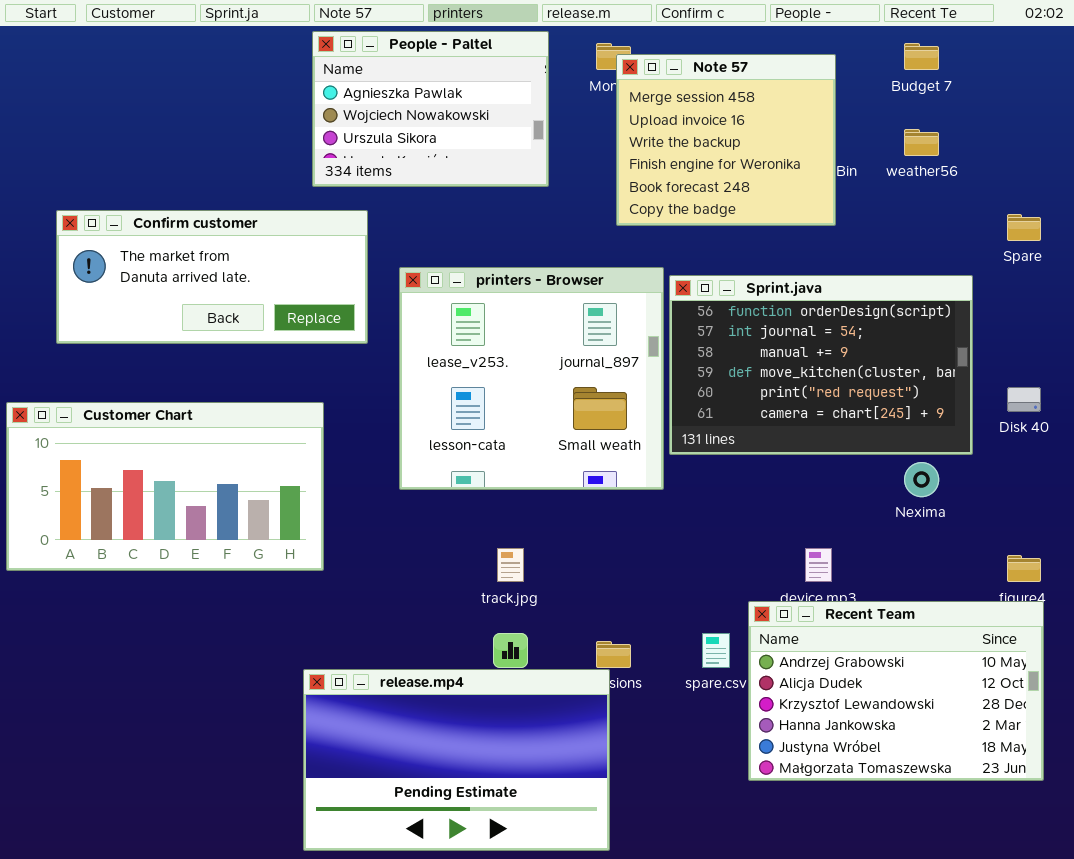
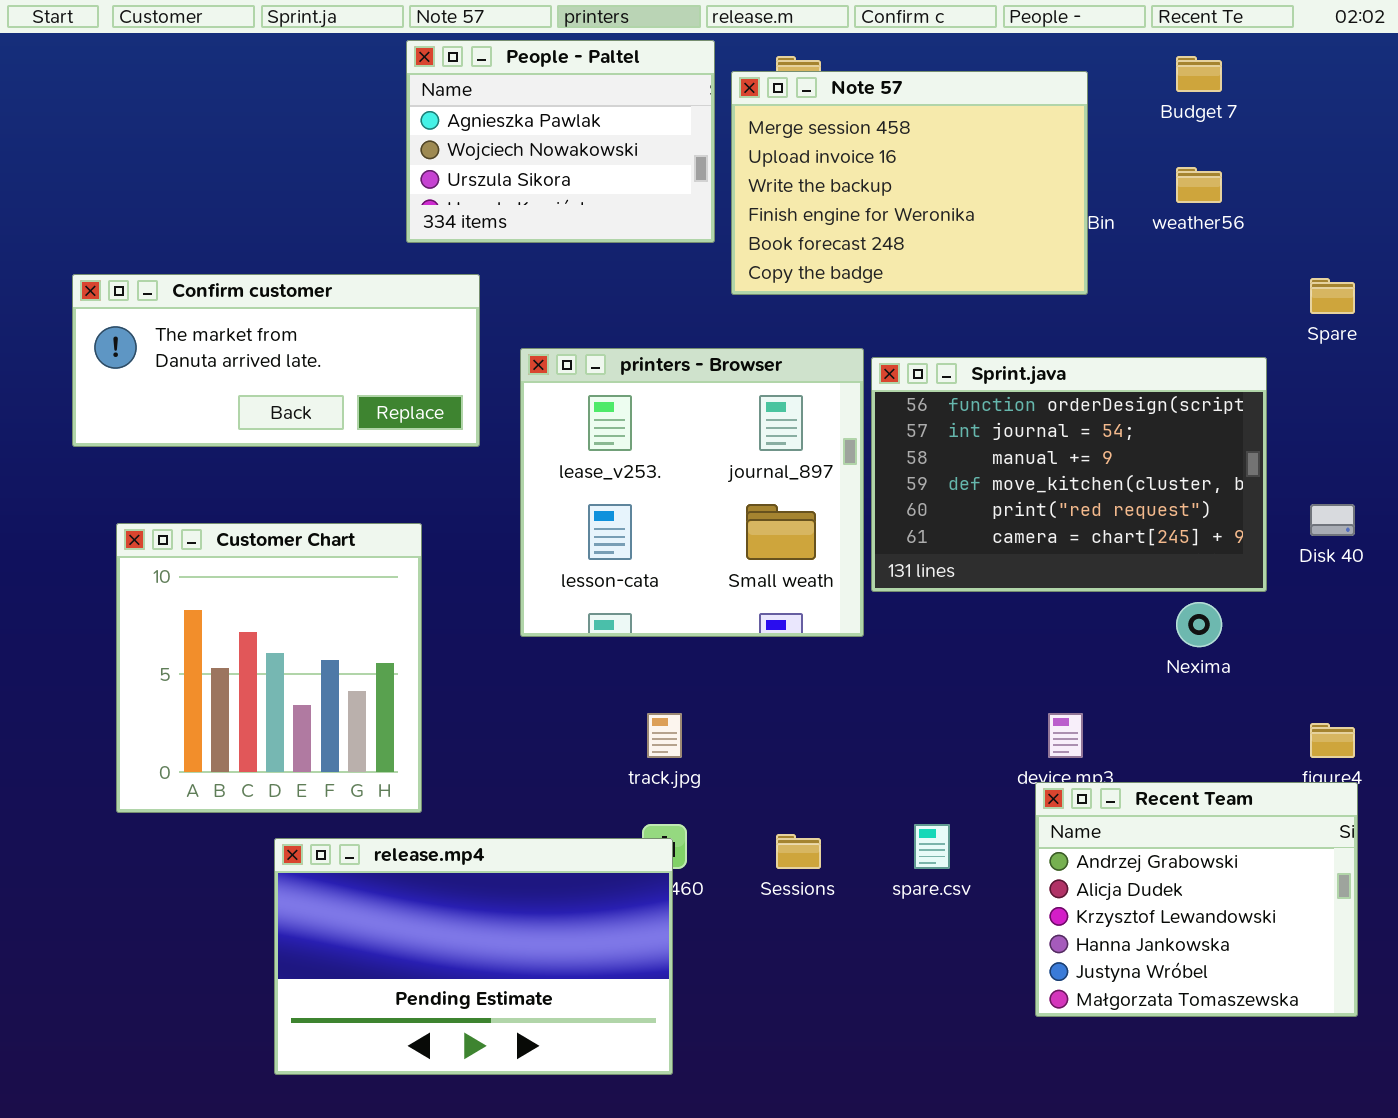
Note 57: [616,54,836,226] -> [731,71,1088,295], resized
Customer Chart: [6,402,324,571] -> [116,523,422,813], resized
Recent Team: [748,601,1044,781] -> [1035,782,1358,1017], resized
release.mp4: [303,669,610,851] -> [274,838,673,1075], moved

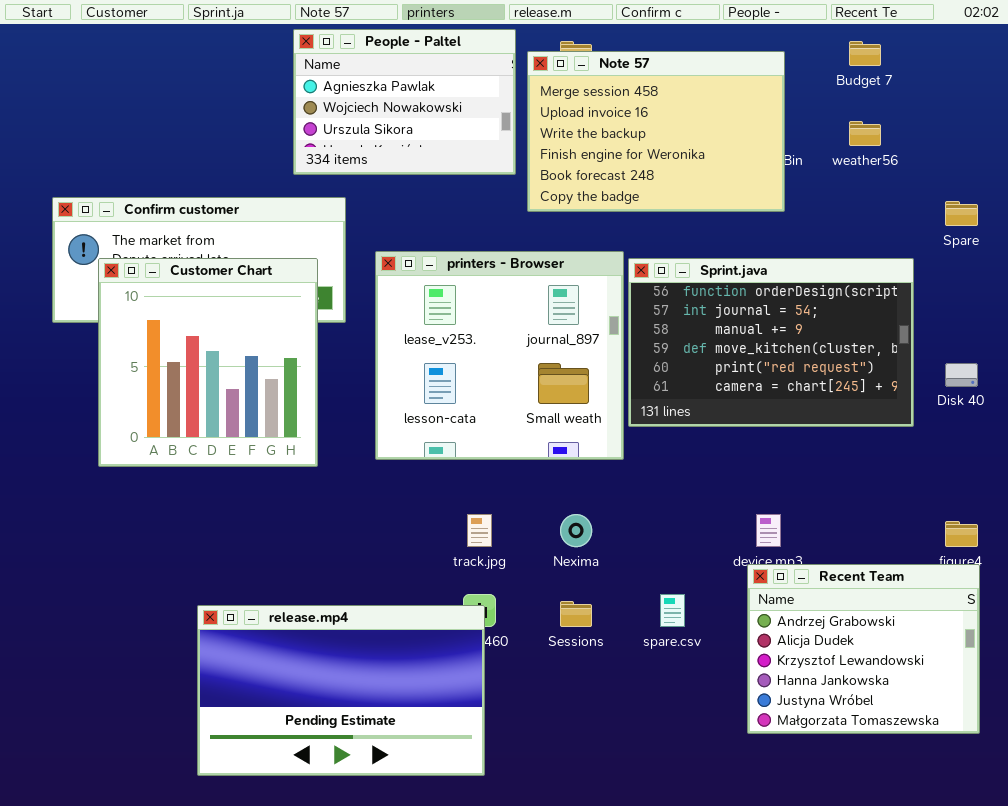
Customer Chart: [116,523,422,813] -> [98,258,318,467], moved
Nexima: [1176,602,1222,647] -> [560,514,592,547], moved

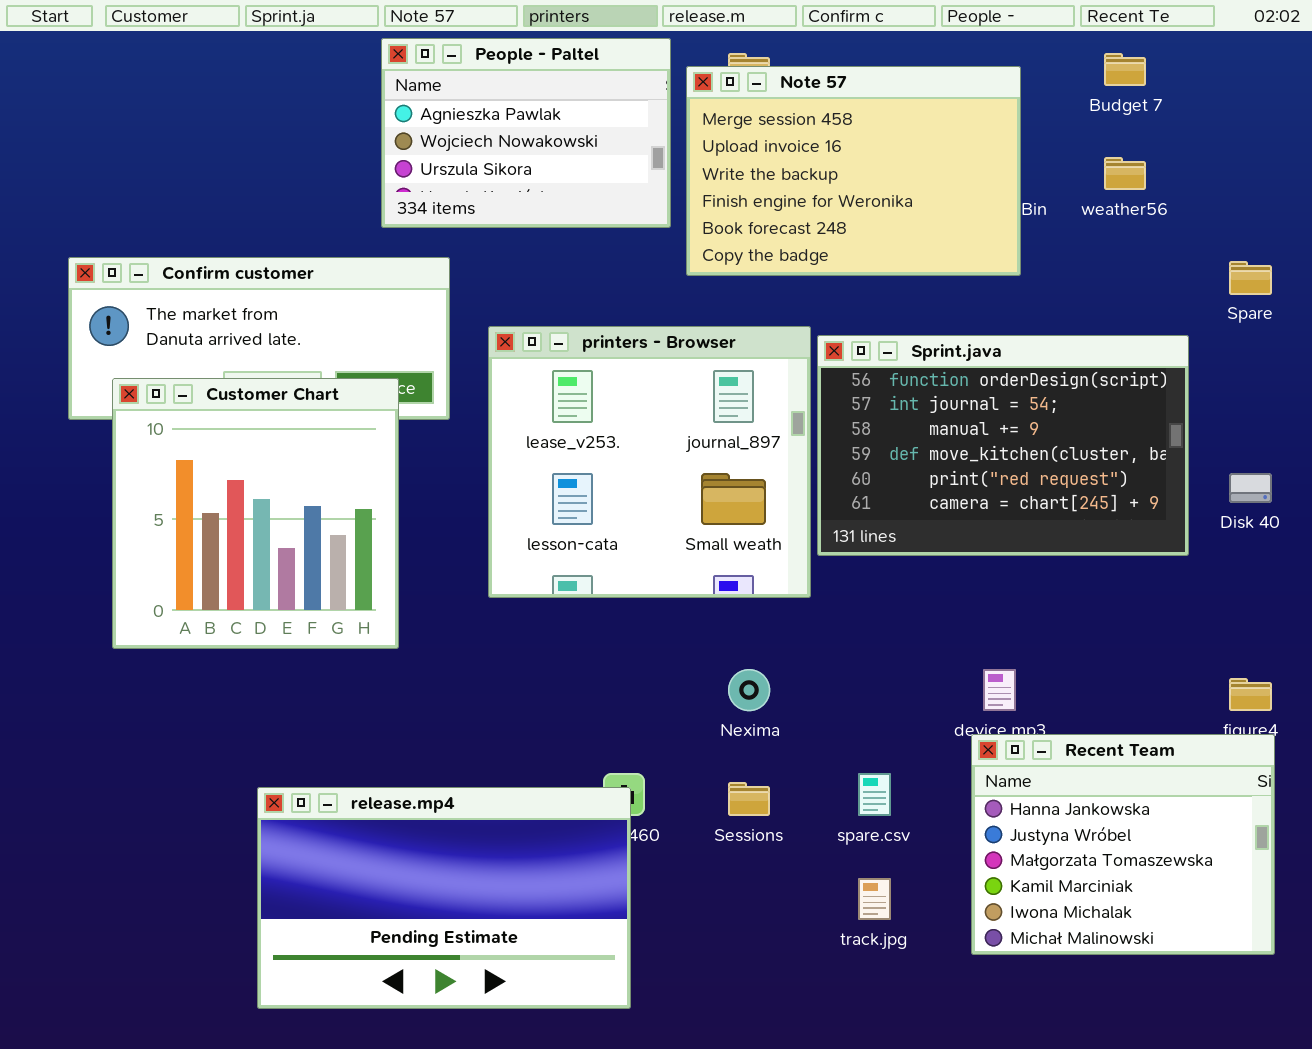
Customer Chart: [98,258,318,467] -> [112,378,399,649], moved
track.jpg: [467,514,492,547] -> [858,878,891,920], moved
Recent Team: [747,564,980,734] -> [971,734,1275,955], scrolled down 3 rows

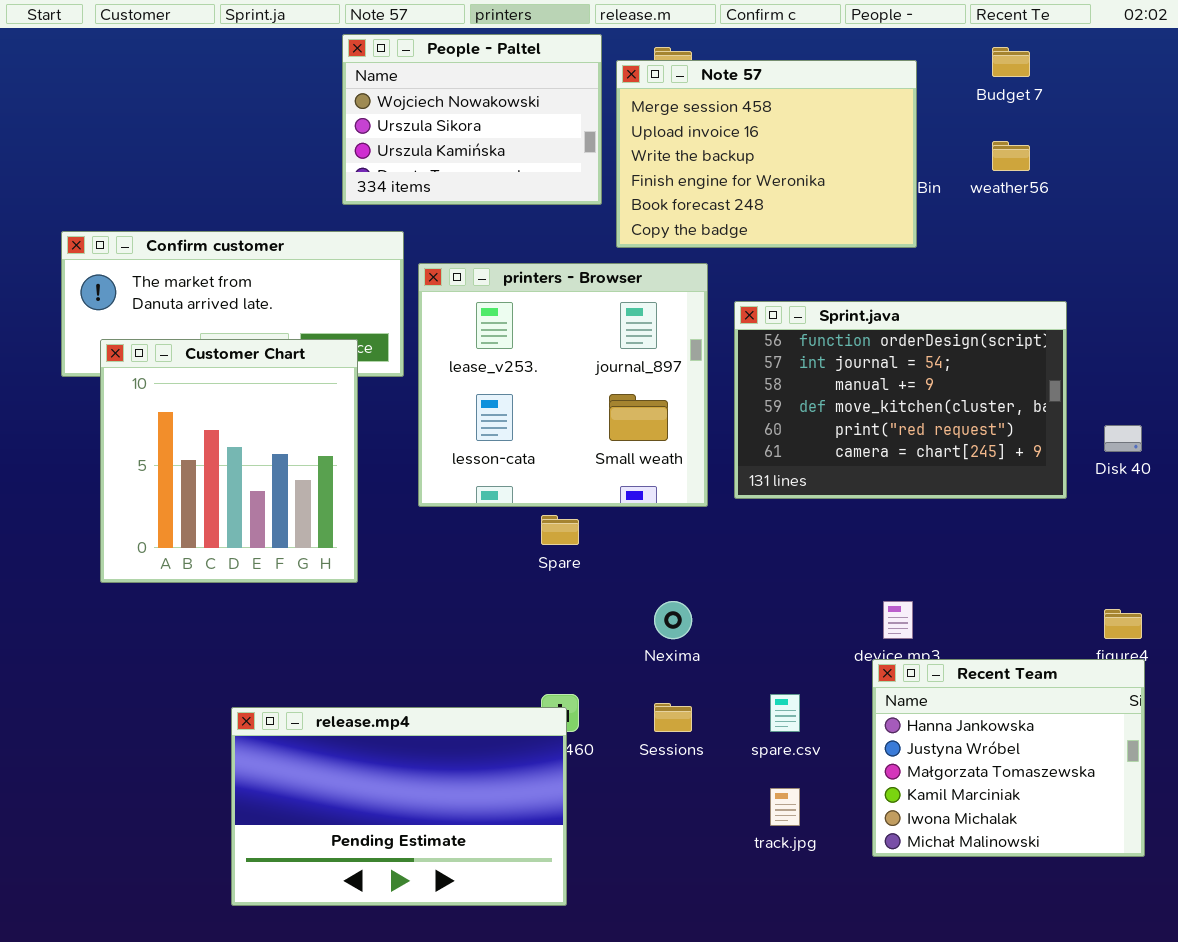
People - Paltel: [381,38,671,228] -> [342,34,602,205], scrolled down 1 row
Spare: [1229,261,1272,295] -> [541,515,579,545], moved
printers - Browser: [488,326,811,598] -> [418,263,708,507], moved

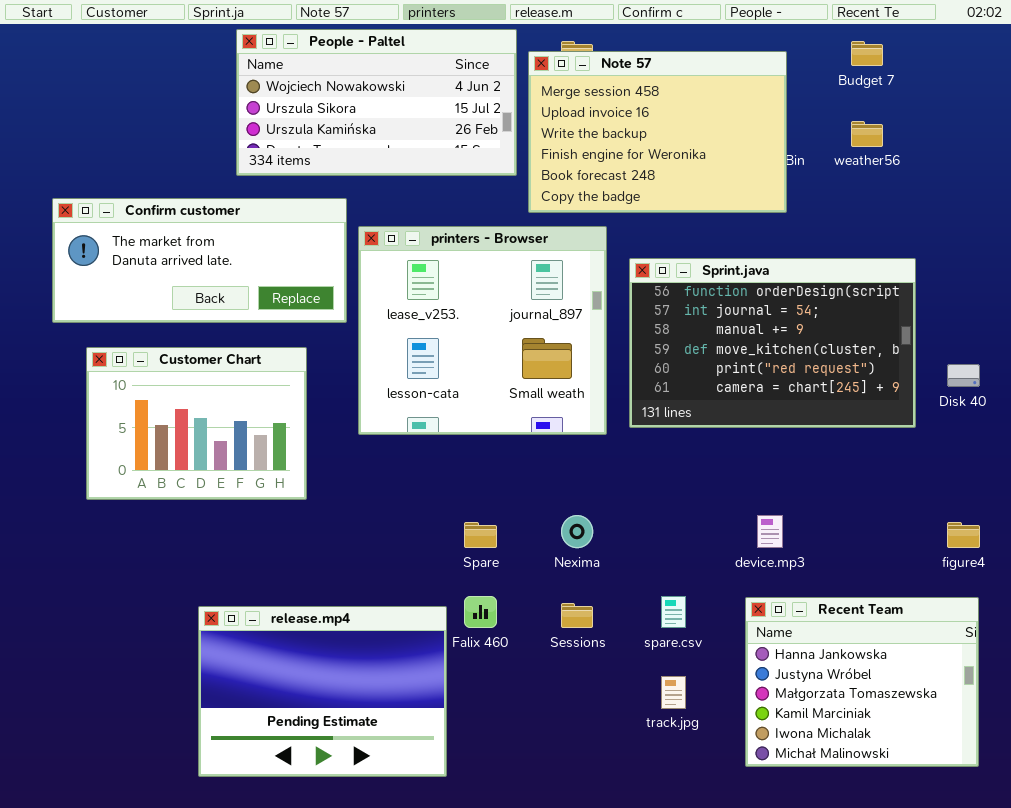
People - Paltel: [342,34,602,205] -> [236,29,517,176], resized
Customer Chart: [100,339,358,583] -> [86,347,307,500], resized
Spare: [541,515,579,545] -> [464,522,497,548], moved
Recent Team: [872,659,1145,857] -> [745,597,979,767], moved
release.mp4: [231,707,567,906] -> [198,606,447,777], resized

